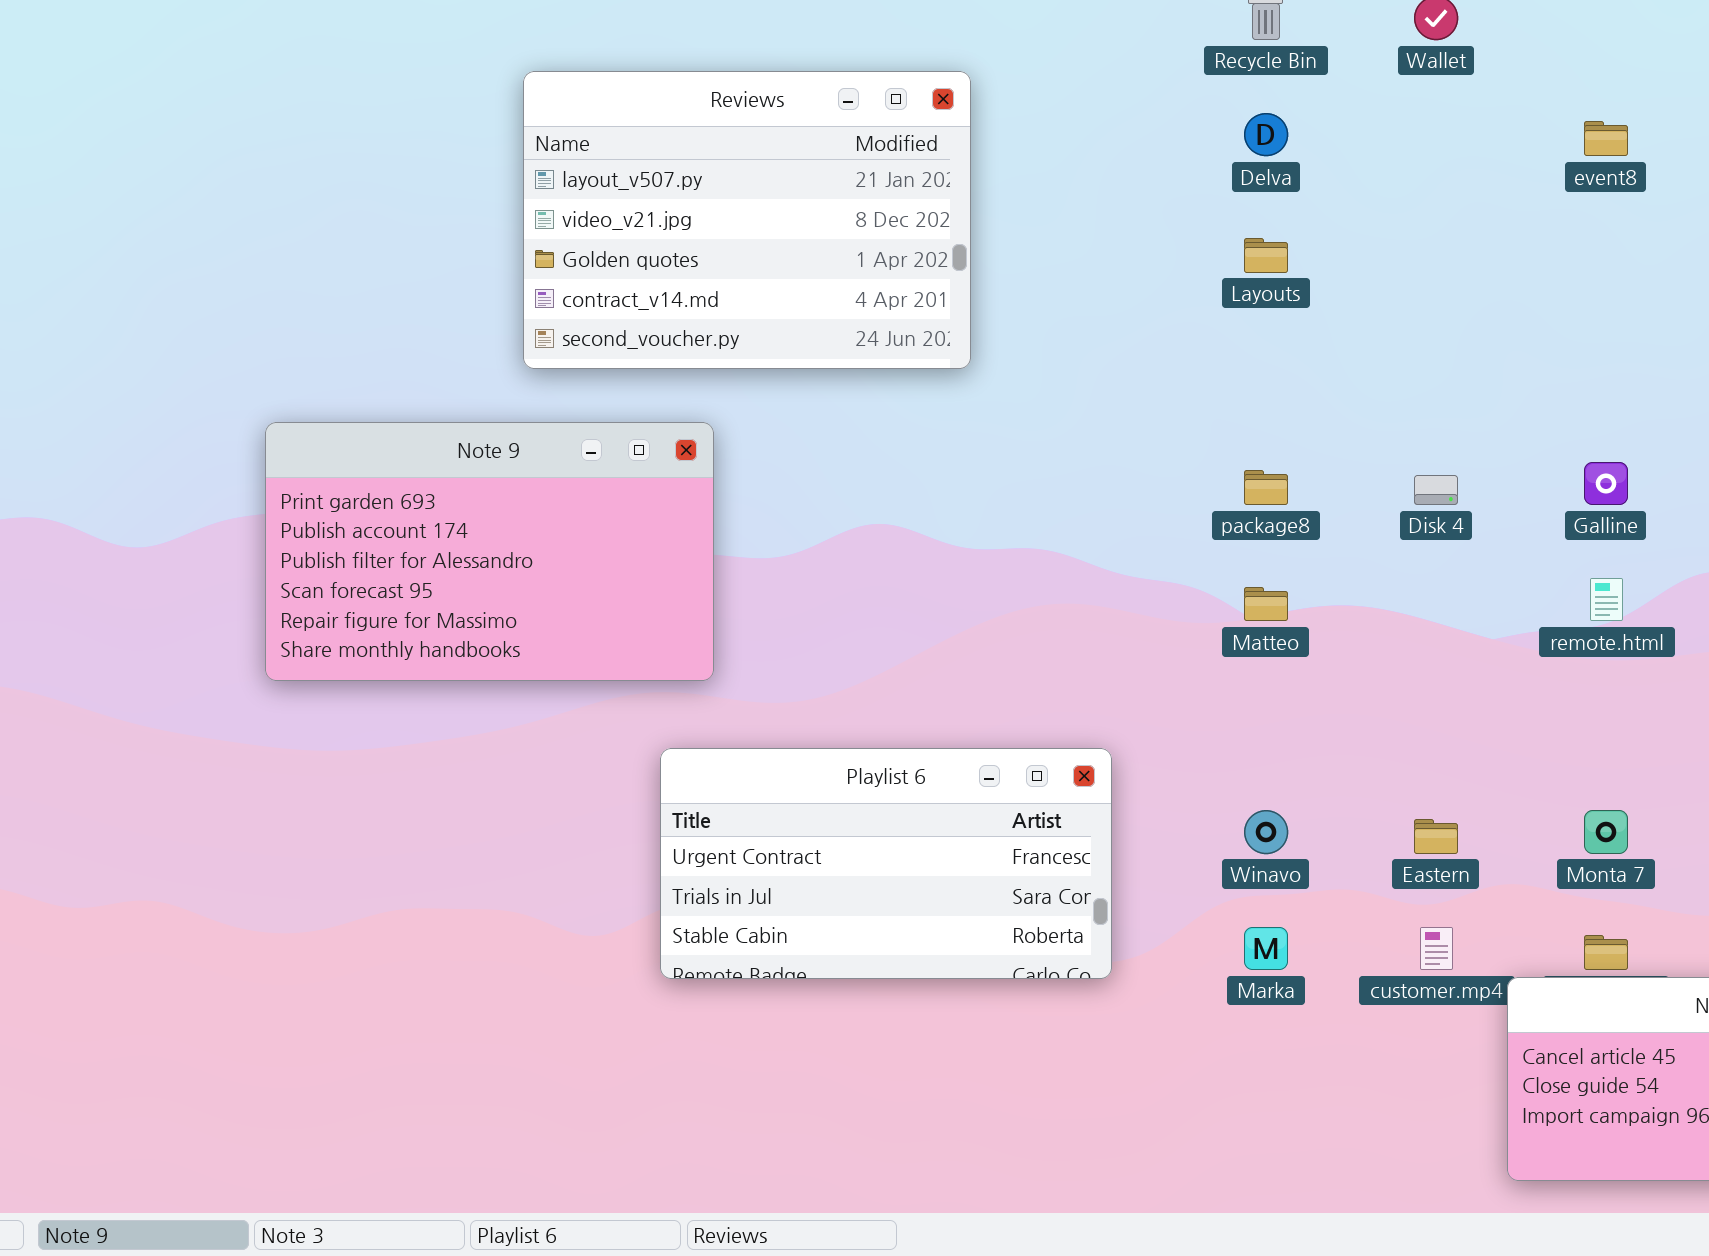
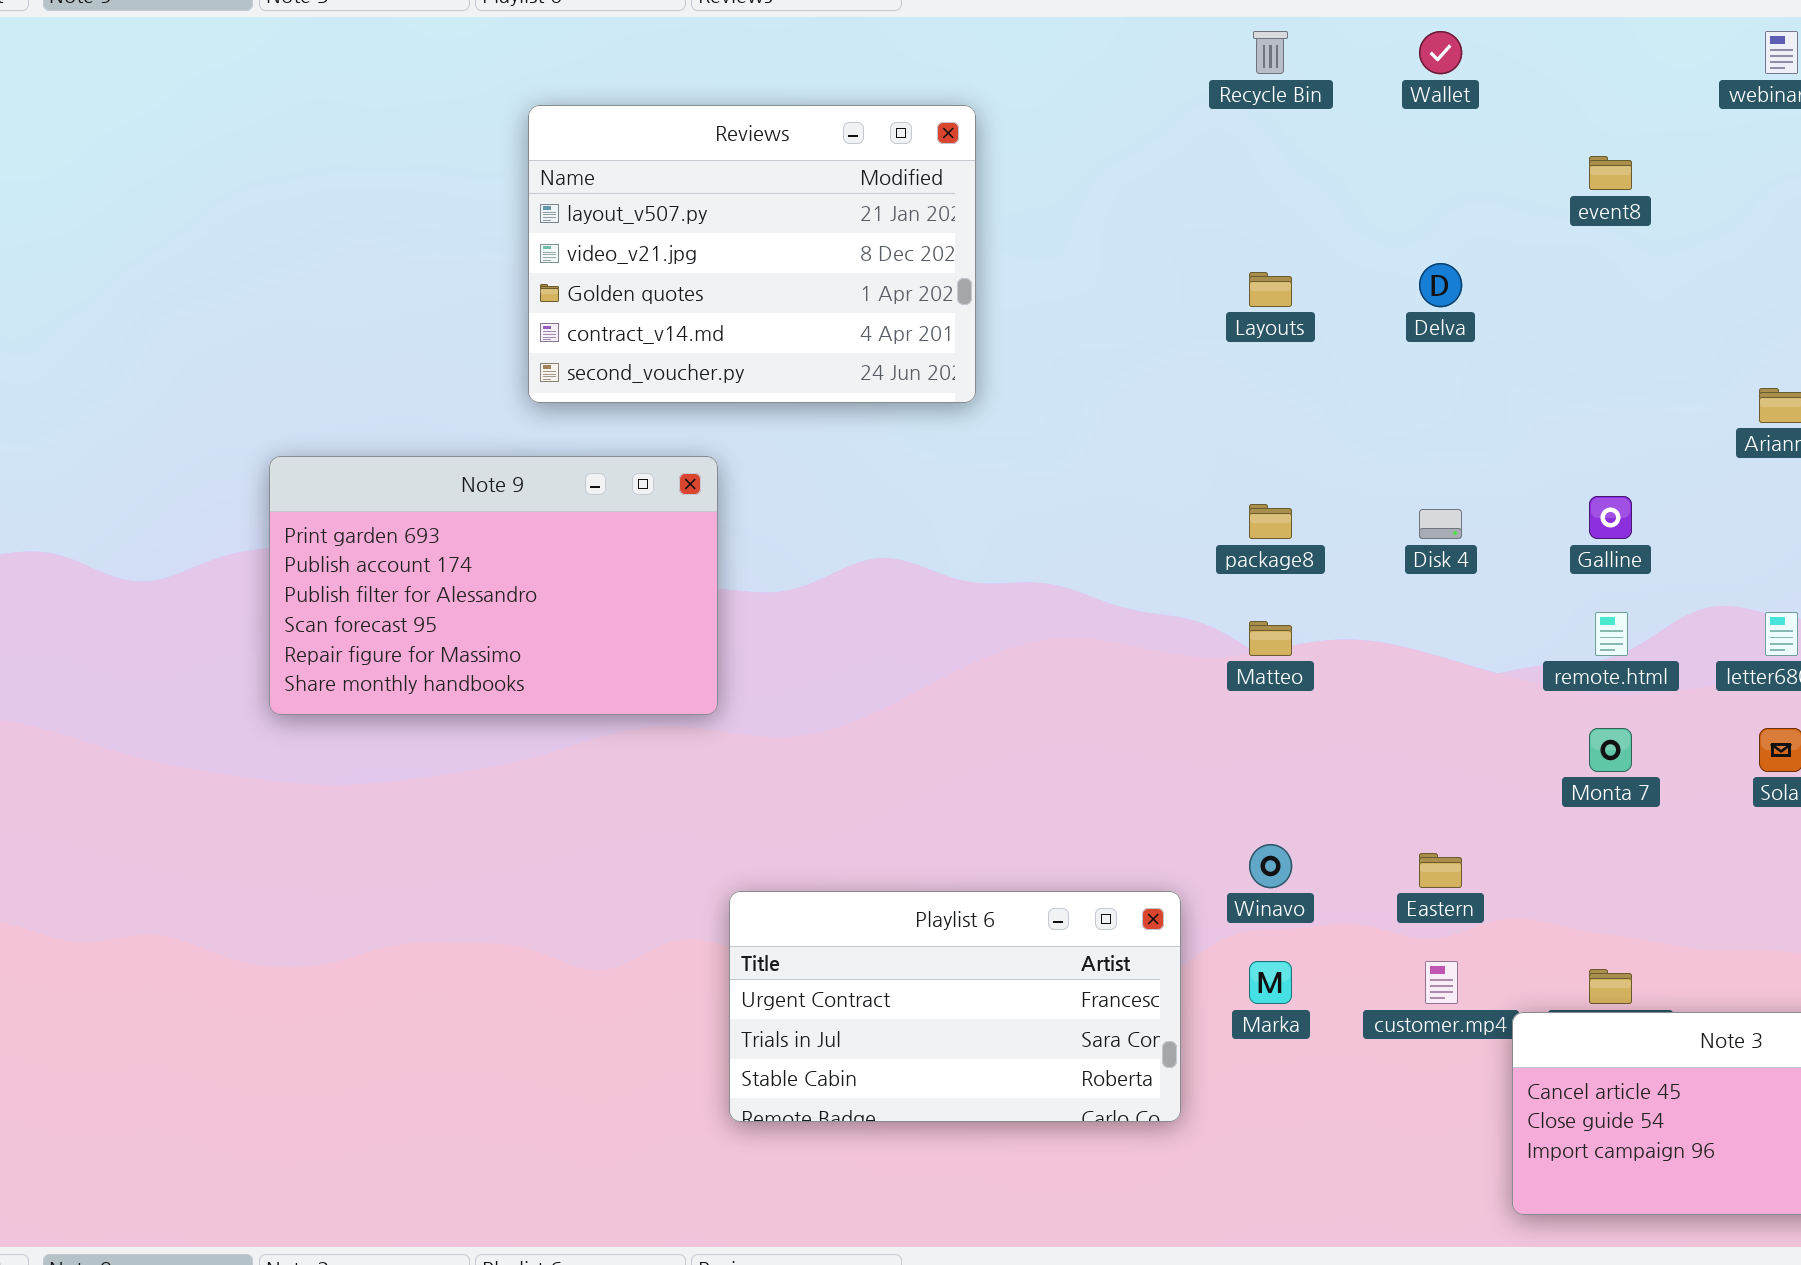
Delva: [1244,113,1288,156] -> [1419,263,1462,307], moved
Playlist 6: [660,748,1112,979] -> [729,891,1181,1122], moved
Monta 7: [1584,810,1628,854] -> [1589,728,1632,772], moved

